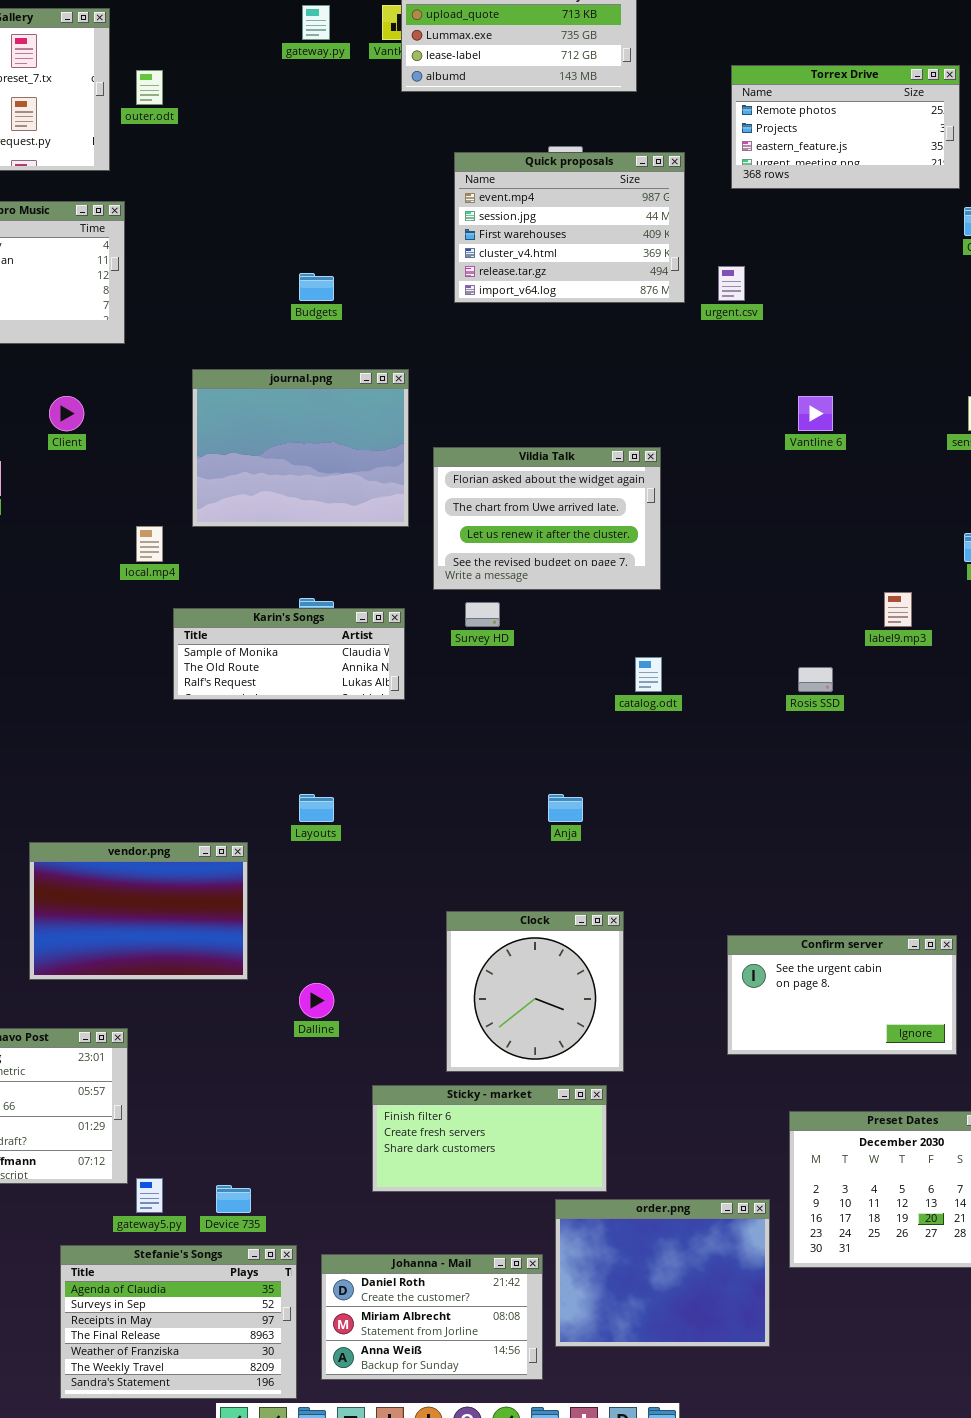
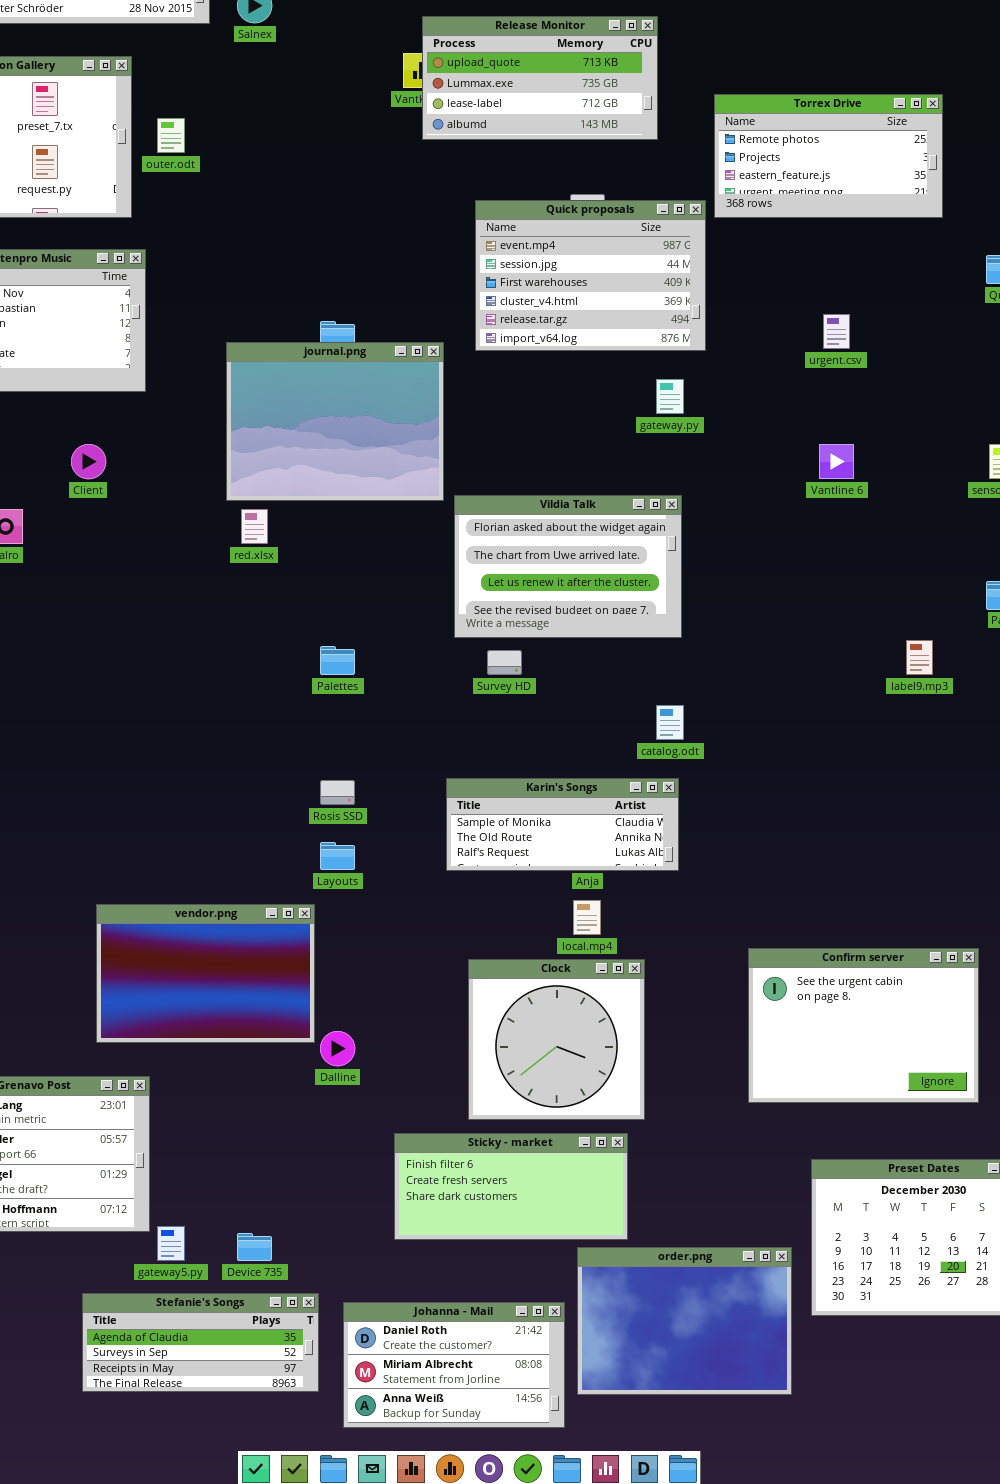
gateway.py: [302,5,330,40] -> [656,379,684,414], moved
Torrex Drive: [731,65,960,189] -> [714,94,943,218], moved
urgent.csv: [718,266,745,301] -> [823,314,850,349], moved
journal.png: [192,369,409,527] -> [226,342,444,501], moved
local.mp4: [136,526,163,562] -> [573,900,601,935], moved
Karin's Songs: [173,608,405,700] -> [446,778,679,871], moved
Rosis SSD: [798,667,833,692] -> [320,780,355,805], moved
vendor.png: [29,842,248,980] -> [96,904,315,1043], moved
Confirm server: [727,935,957,1055] -> [748,948,979,1103], resized
Stefanie's Songs: [60,1245,297,1399] -> [82,1293,319,1392], resized

